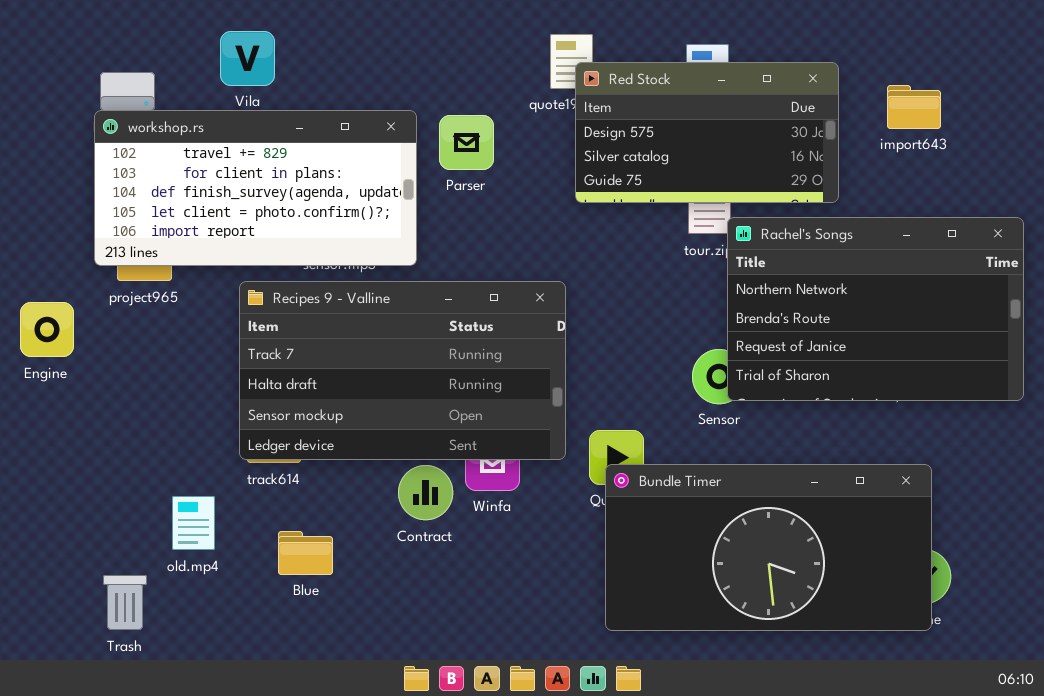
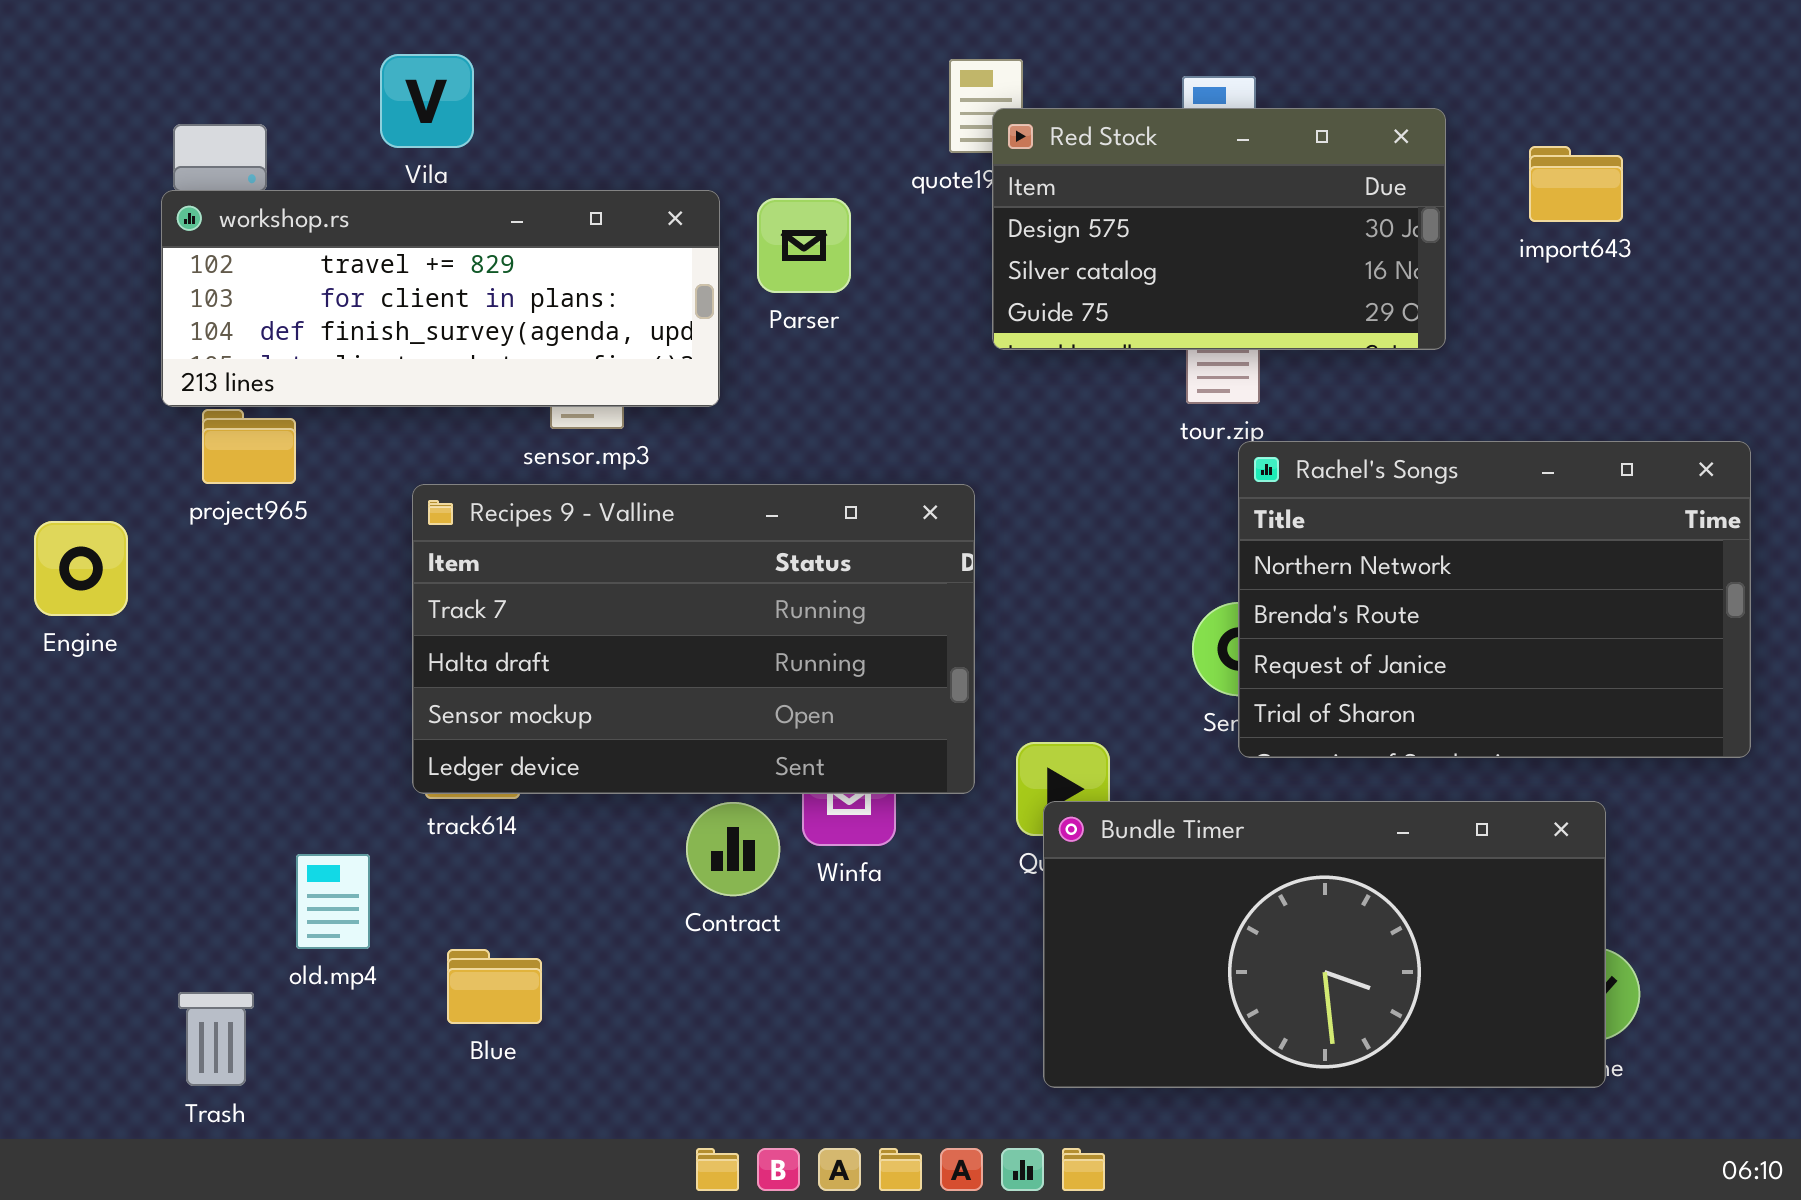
workshop.rs: [94,110,417,266] -> [161,190,720,407], resized
Rachel's Songs: [727,217,1024,401] -> [1238,441,1751,758], moved
Blue: [278,531,333,575] -> [447,949,542,1024], moved

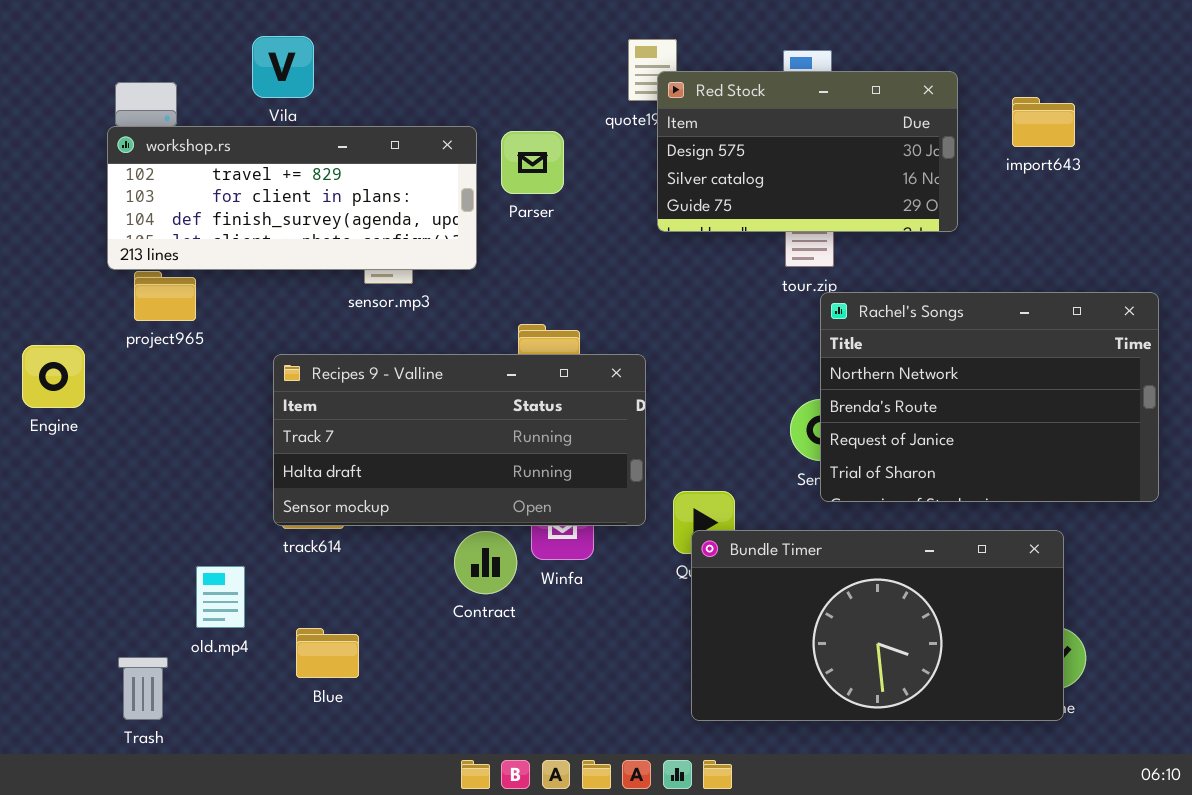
Recipes 9 - Valline: [412,484,975,794] -> [273,354,646,526], resized

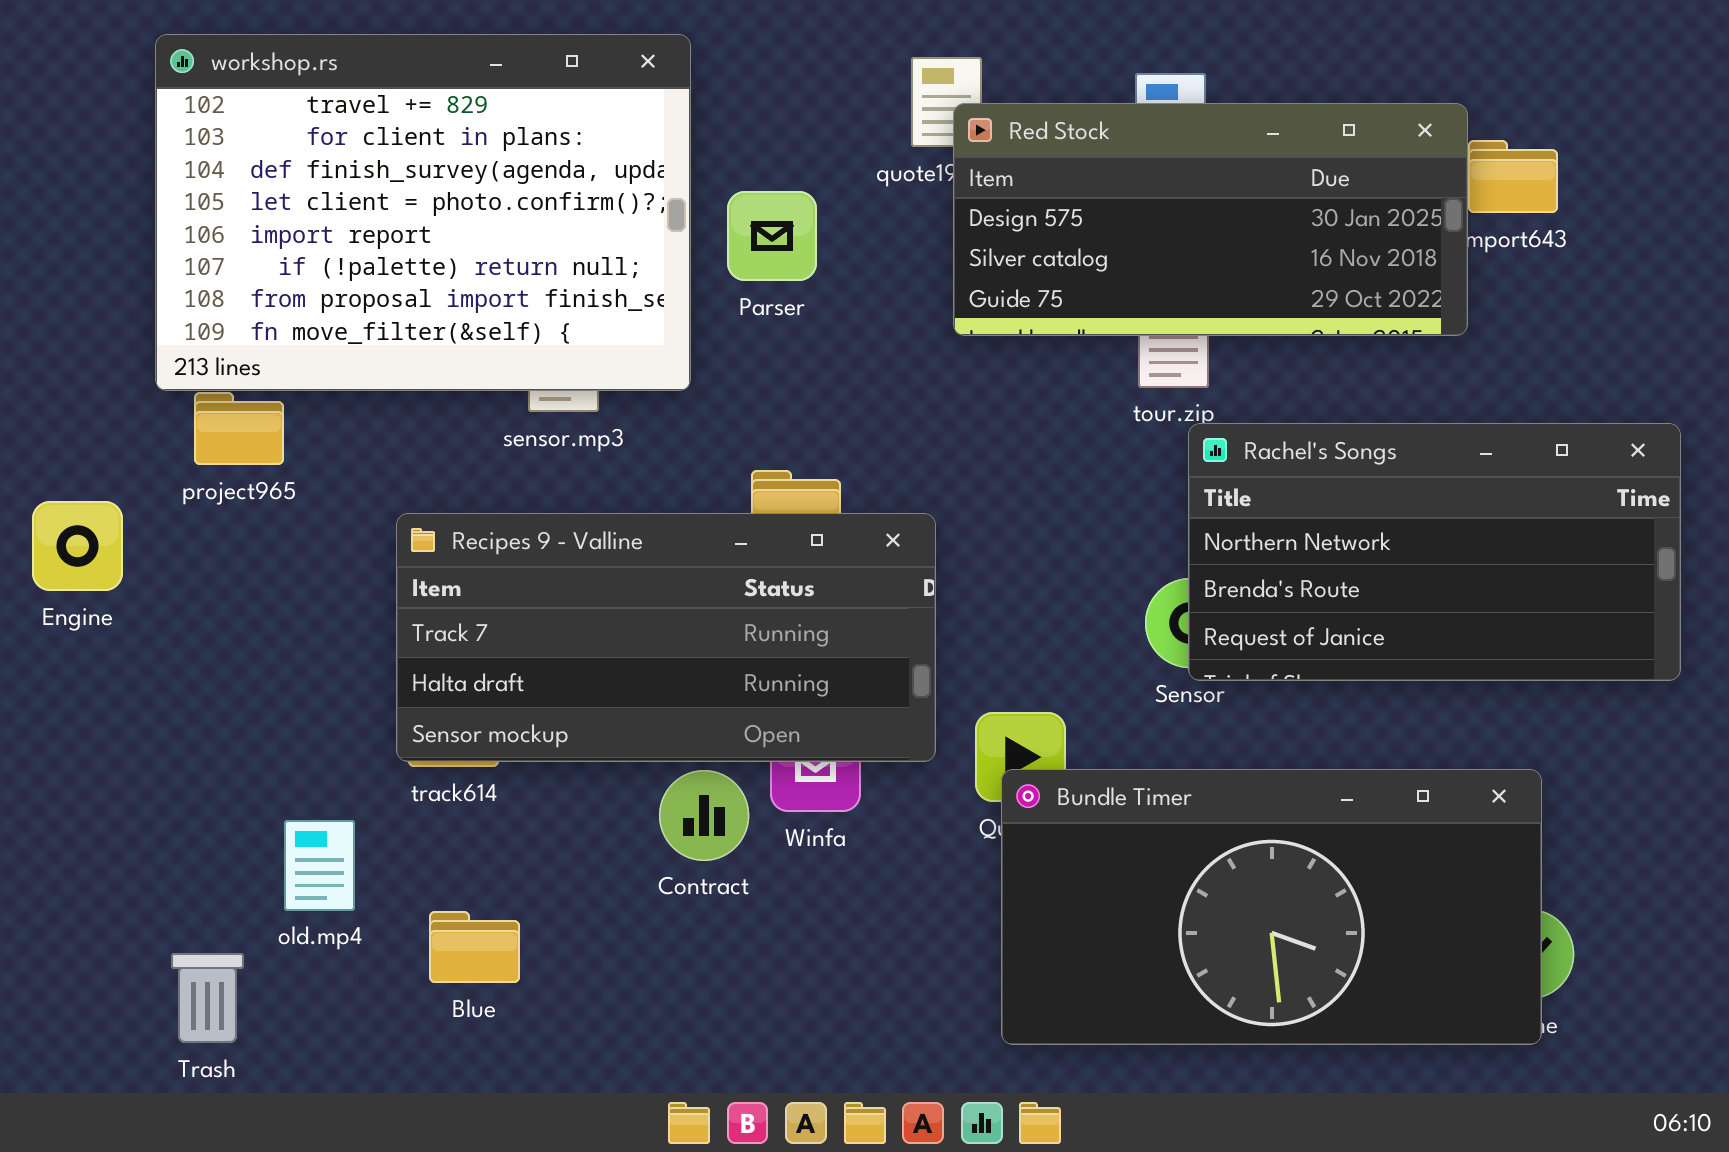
Red Stock: [657,71,958,232] -> [953,103,1468,336], resized
workshop.rs: [107,126,477,270] -> [155,34,691,391], resized
Rachel's Songs: [820,292,1159,502] -> [1188,423,1681,681], resized

